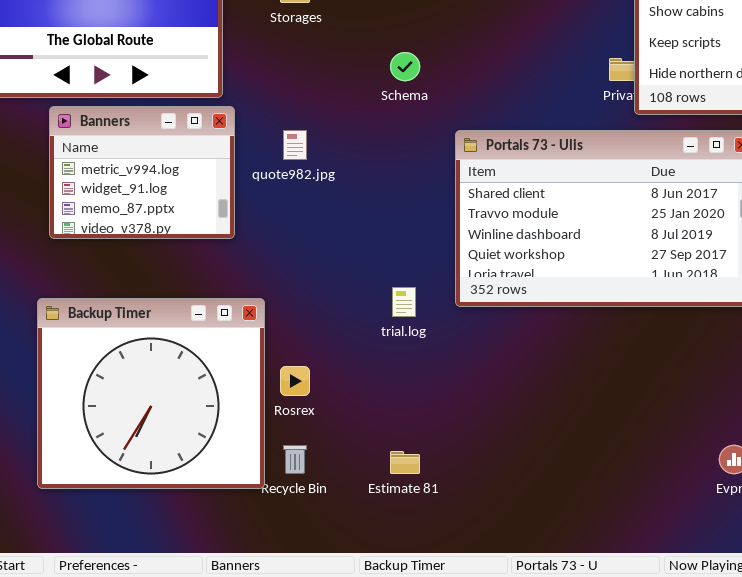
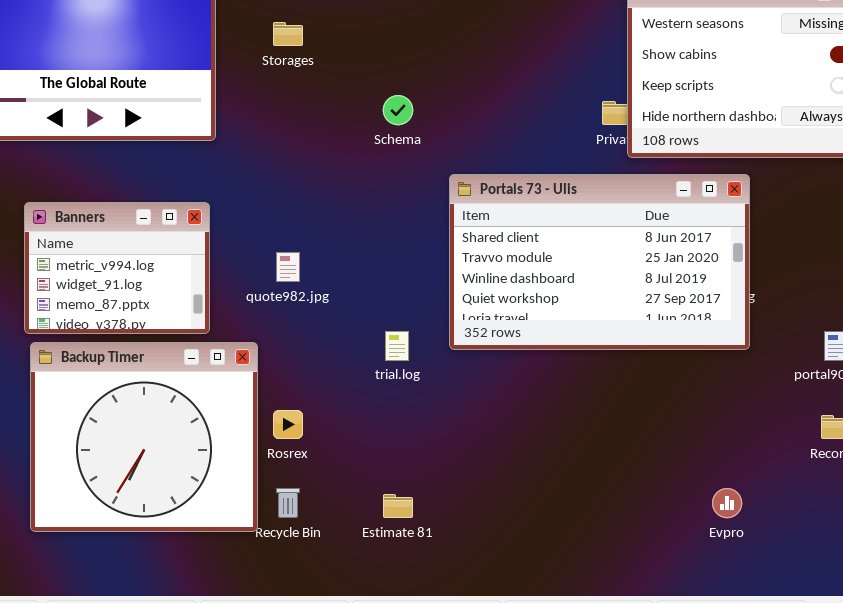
Banners: [49,106,235,239] -> [24,202,210,334], moved
quote982.jpg: [283,130,307,160] -> [276,252,300,282], moved

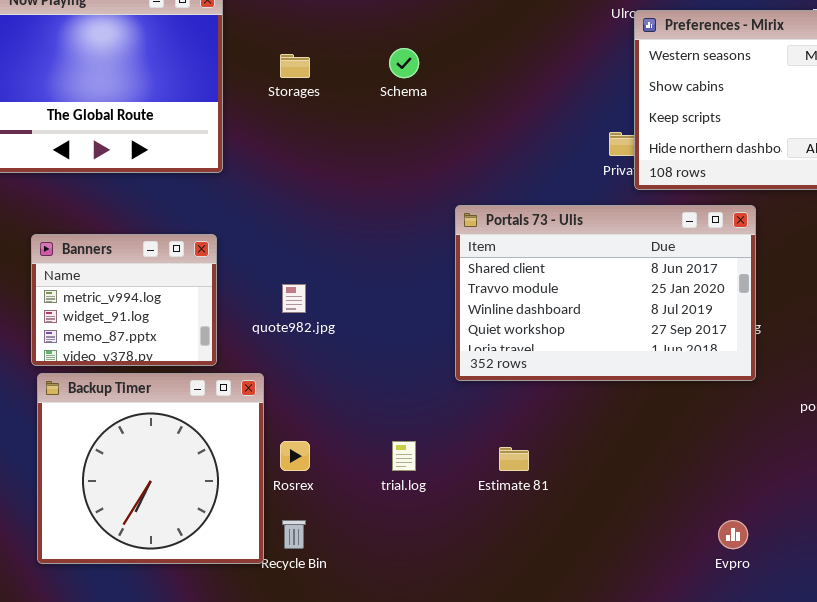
Schema: [383,95,413,125] -> [389,48,419,78], moved
trial.log: [385,331,409,361] -> [392,441,416,471], moved
Estimate 81: [383,494,413,518] -> [499,447,529,471], moved

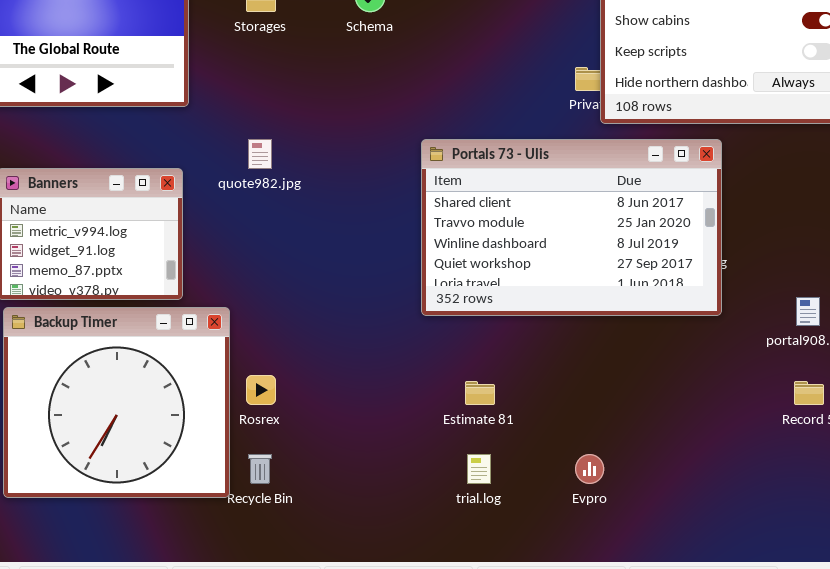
quote982.jpg: [282,284,306,313] -> [248,139,272,169], moved
trial.log: [392,441,416,471] -> [467,454,491,484], moved
Evpro: [718,520,748,549] -> [575,454,604,484], moved

